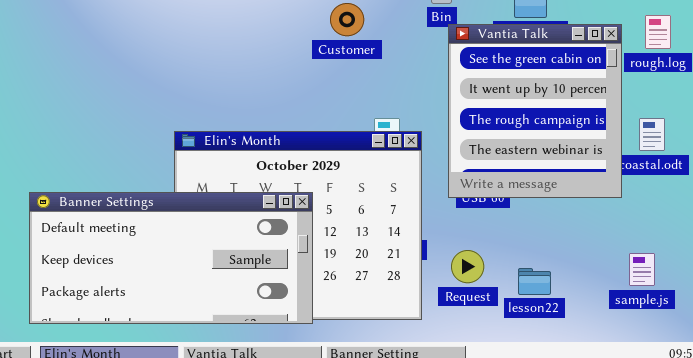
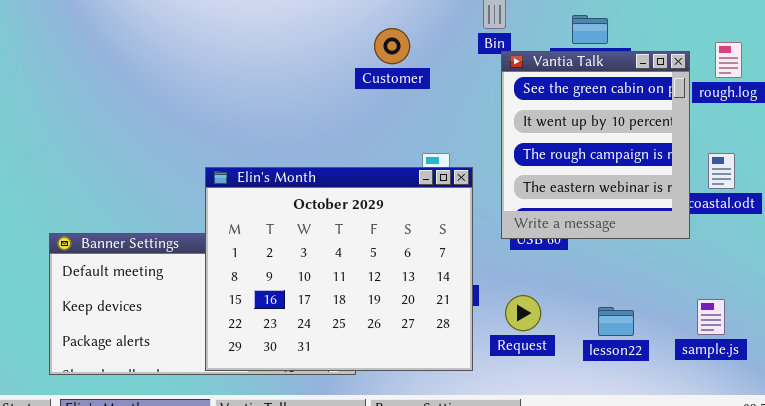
Elin's Month: [174,131,422,320] -> [205,167,473,371], raised
lesson22: [518,268,551,295] -> [598,307,634,336], moved

